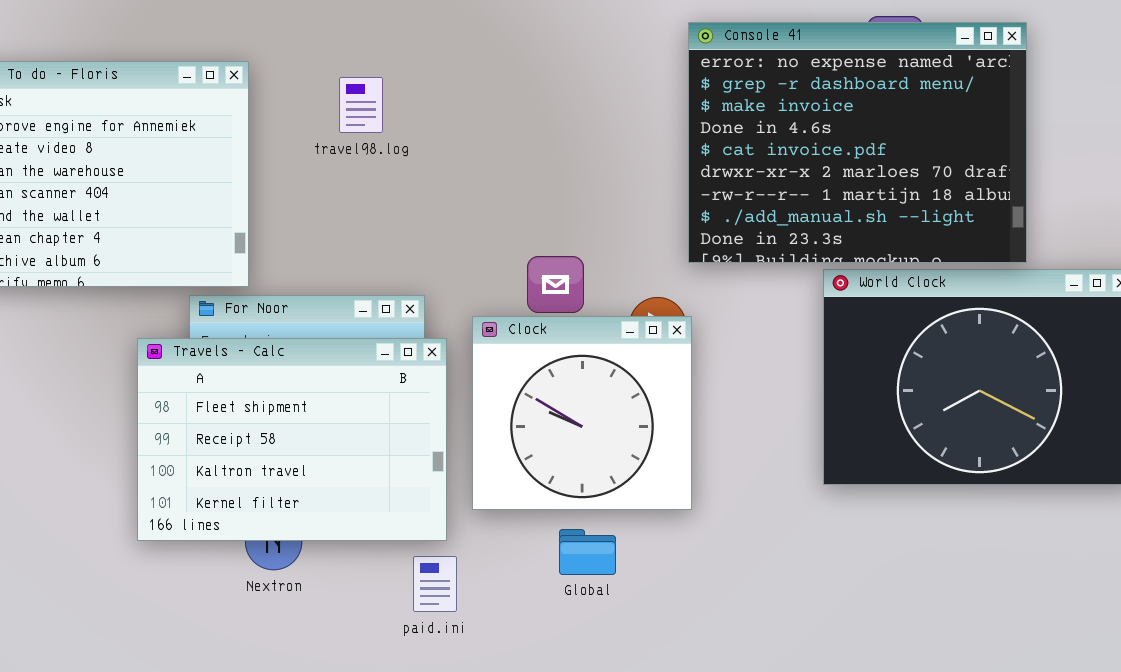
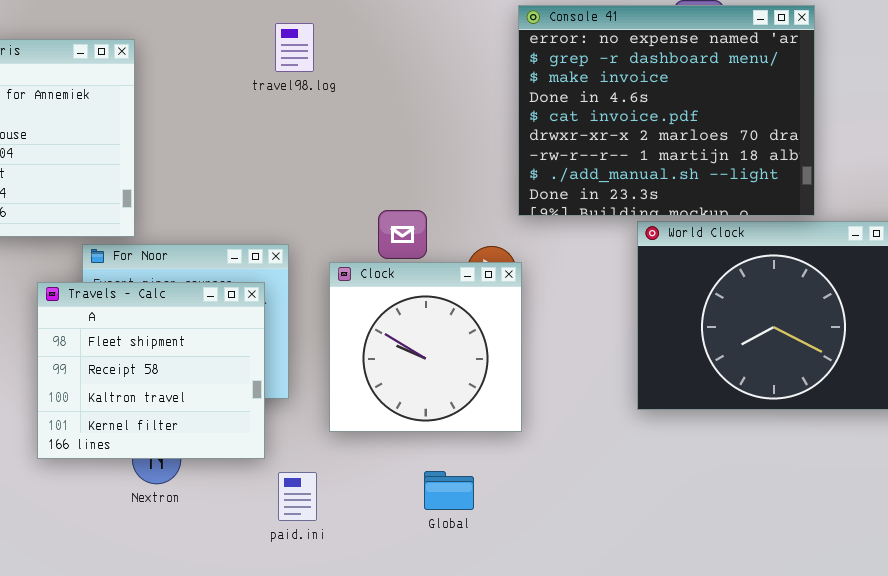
travel98.log: [339,77,383,133] -> [275,23,314,72], moved
Travels - Calc: [137,338,447,541] -> [37,282,265,459], resized
Global: [559,529,616,575] -> [424,471,474,510], moved

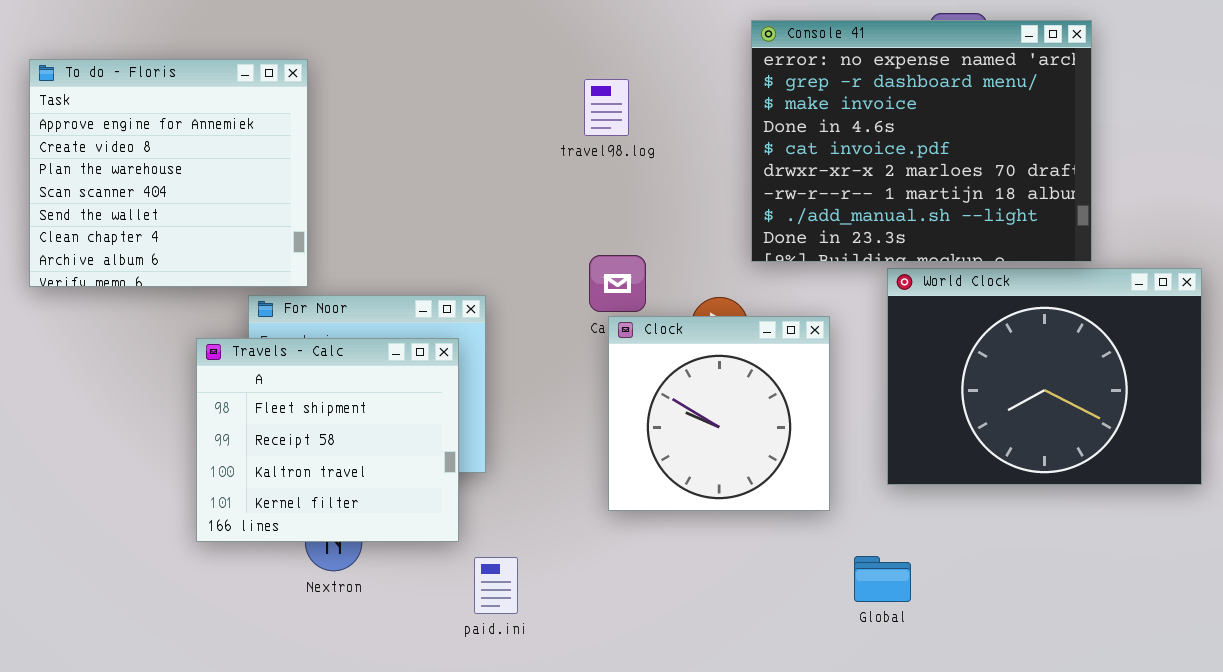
travel98.log: [275,23,314,72] -> [584,79,629,136], moved
Clock: [329,262,522,432] -> [608,316,830,511], moved
Global: [424,471,474,510] -> [854,556,911,602], moved

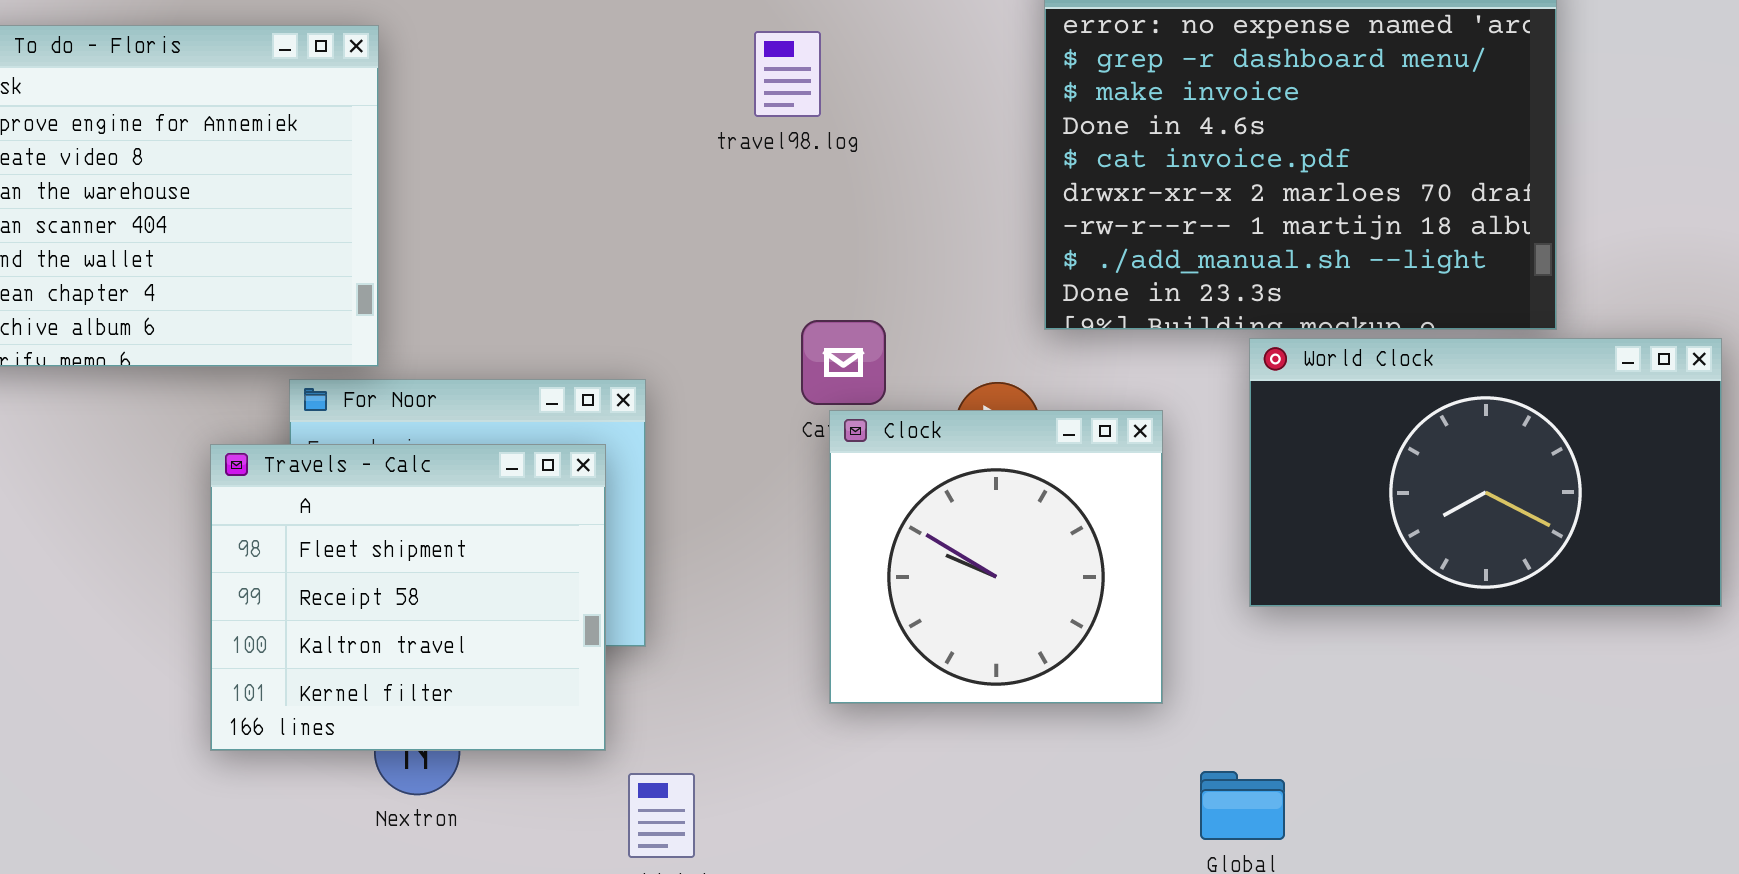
travel98.log: [584,79,629,136] -> [754,31,821,117], moved
World Clock: [887,268,1202,485] -> [1249,338,1722,607], resized

